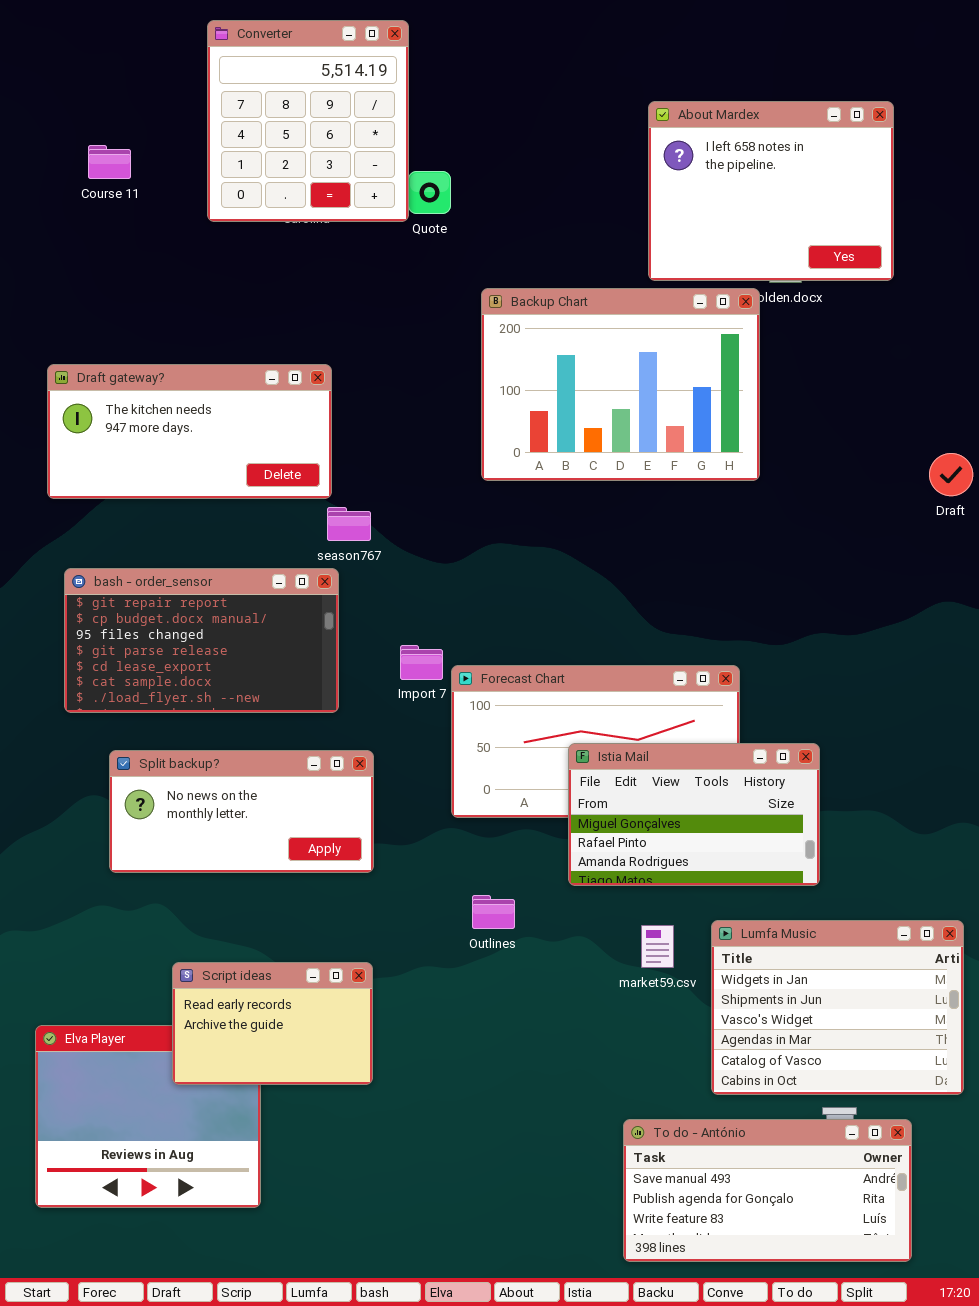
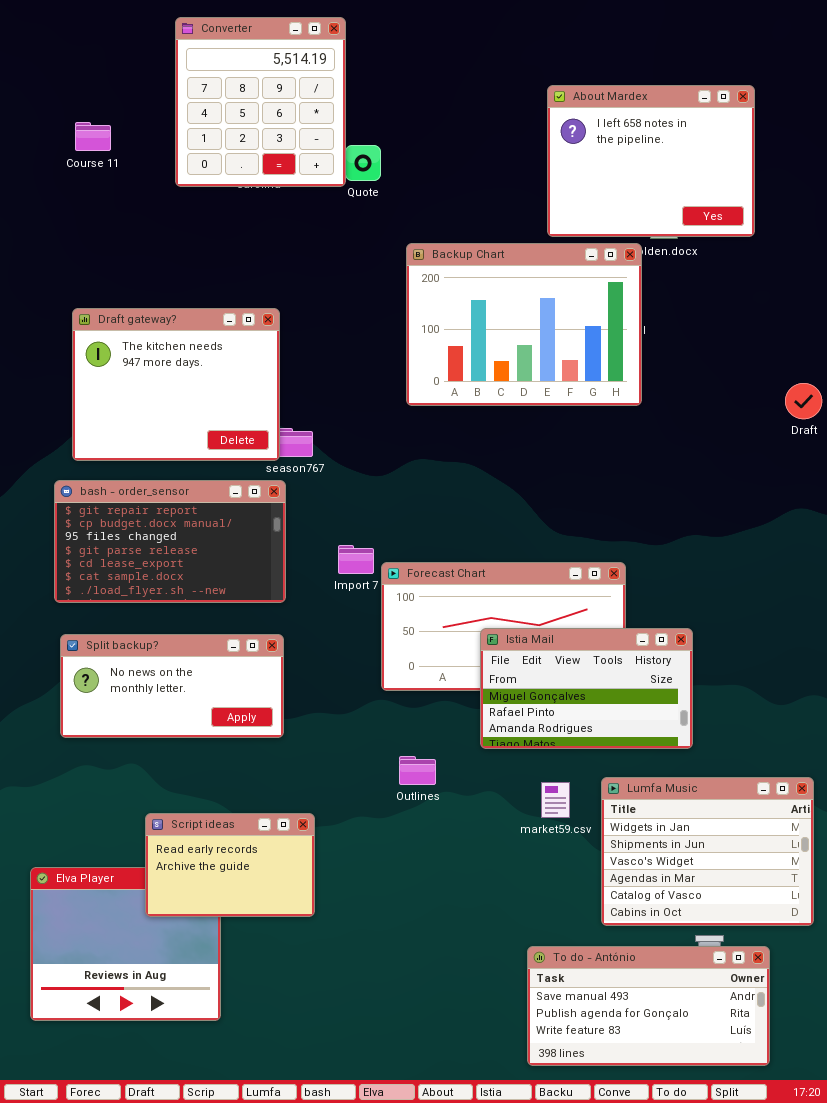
Draft gateway?: [47,364,332,499] -> [72,308,280,461], resized
Split backup?: [109,750,374,873] -> [60,634,284,738], moved

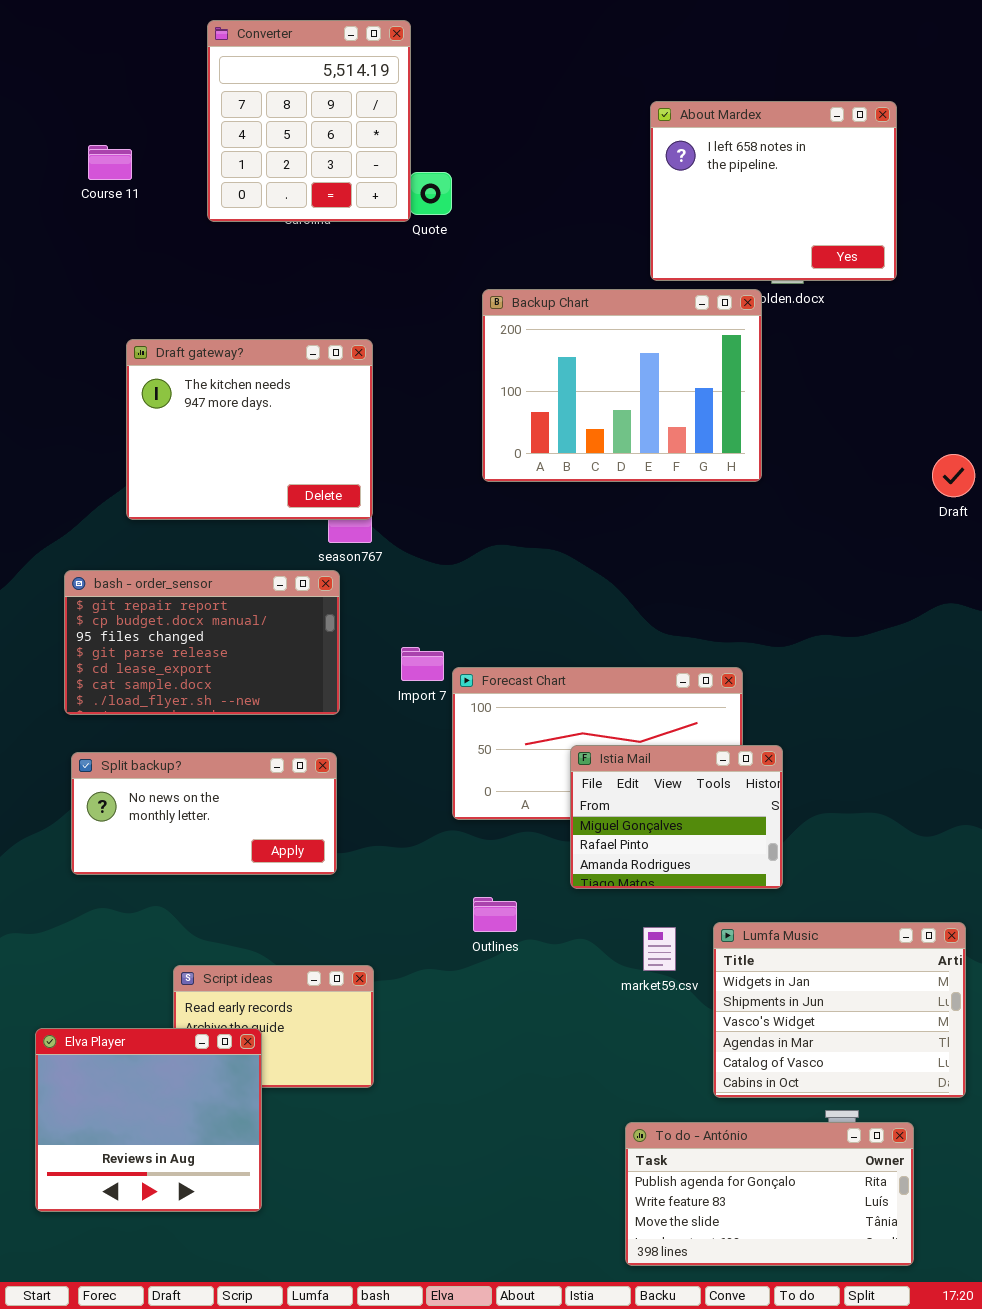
Draft gateway?: [72,308,280,461] -> [126,339,373,520], moved
Istia Mail: [480,628,693,749] -> [570,745,783,889], resized
Elva Player: [30,867,221,1021] -> [35,1028,262,1212], raised
To do - António: [527,946,770,1066] -> [625,1122,914,1266], scrolled down 1 row

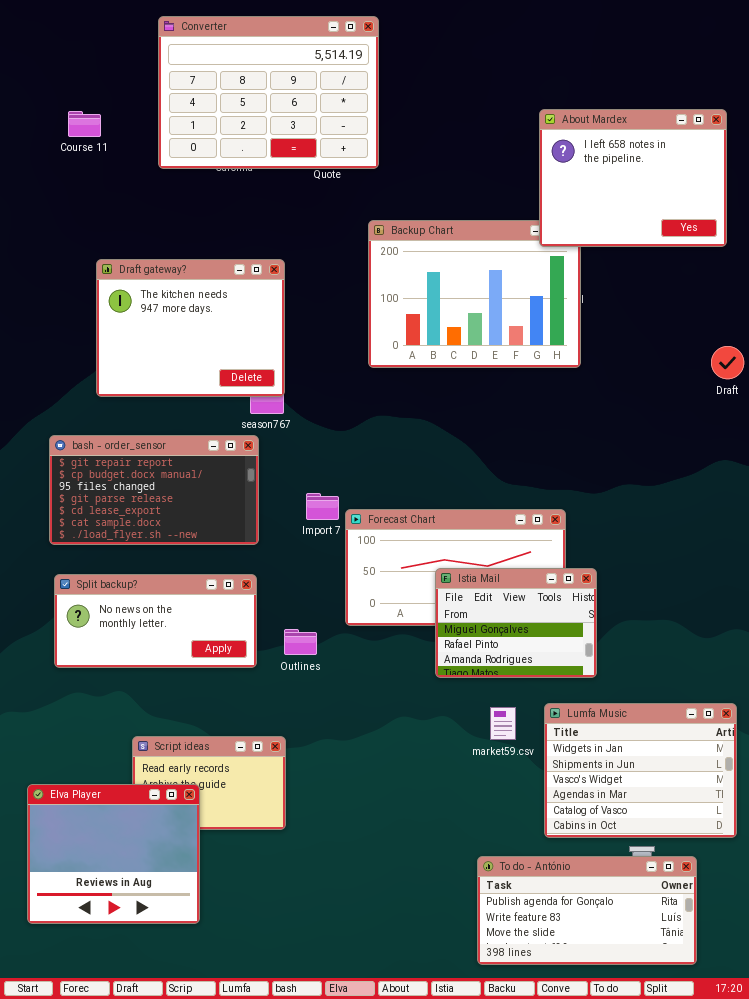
Converter: [207,20,411,222] -> [158,16,379,169], resized
About Mardex: [650,101,897,281] -> [539,109,727,247], moved
Outlines: [473,897,517,932] -> [284,629,317,655], moved

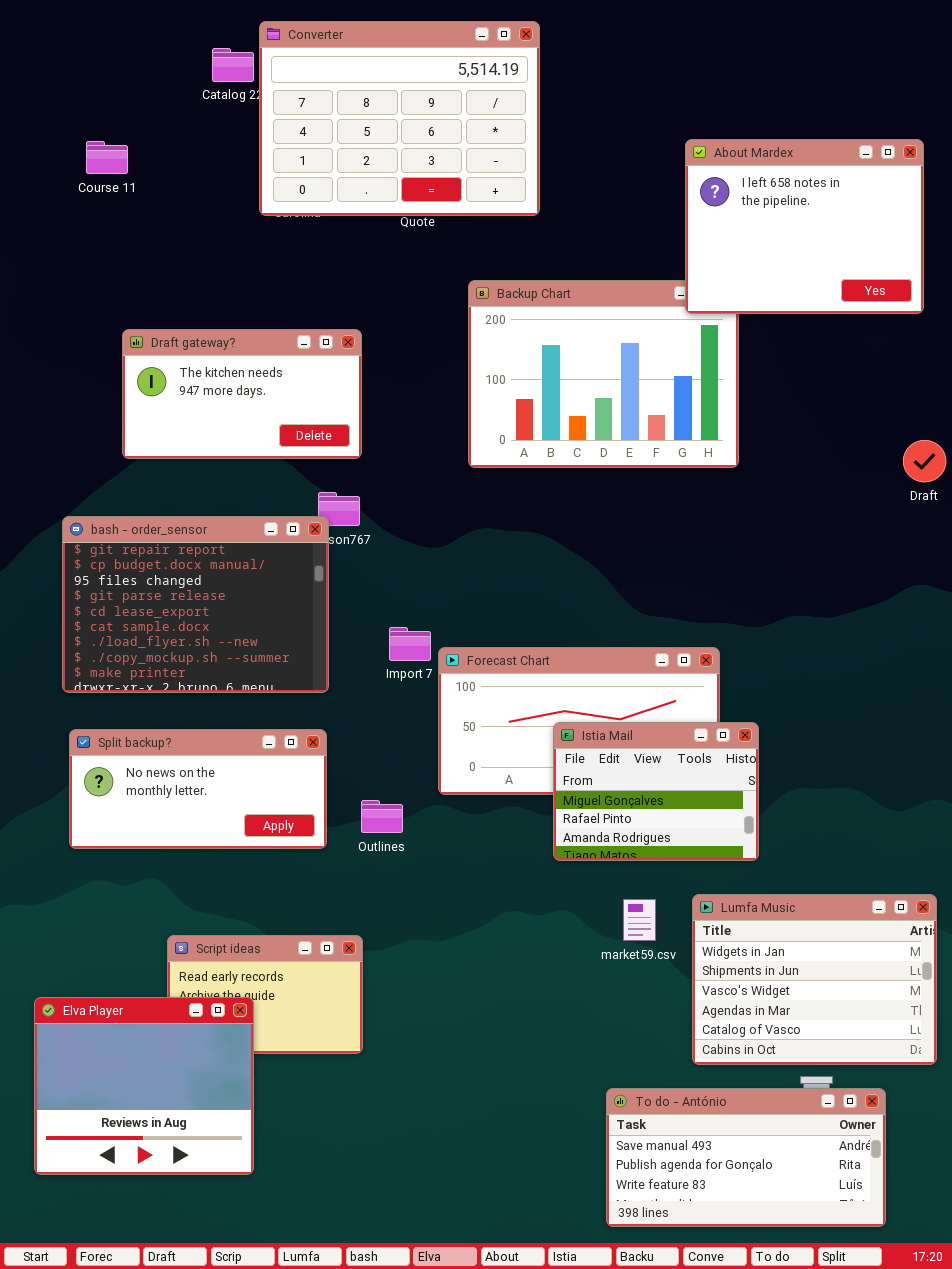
Converter: [158,16,379,169] -> [259,21,540,216], moved
Draft gateway?: [96,259,285,397] -> [122,329,362,459], resized
bash - order_sensor: [49,435,259,545] -> [62,516,329,693], resized
To do - António: [477,856,697,965] -> [606,1088,886,1227], scrolled up 1 row

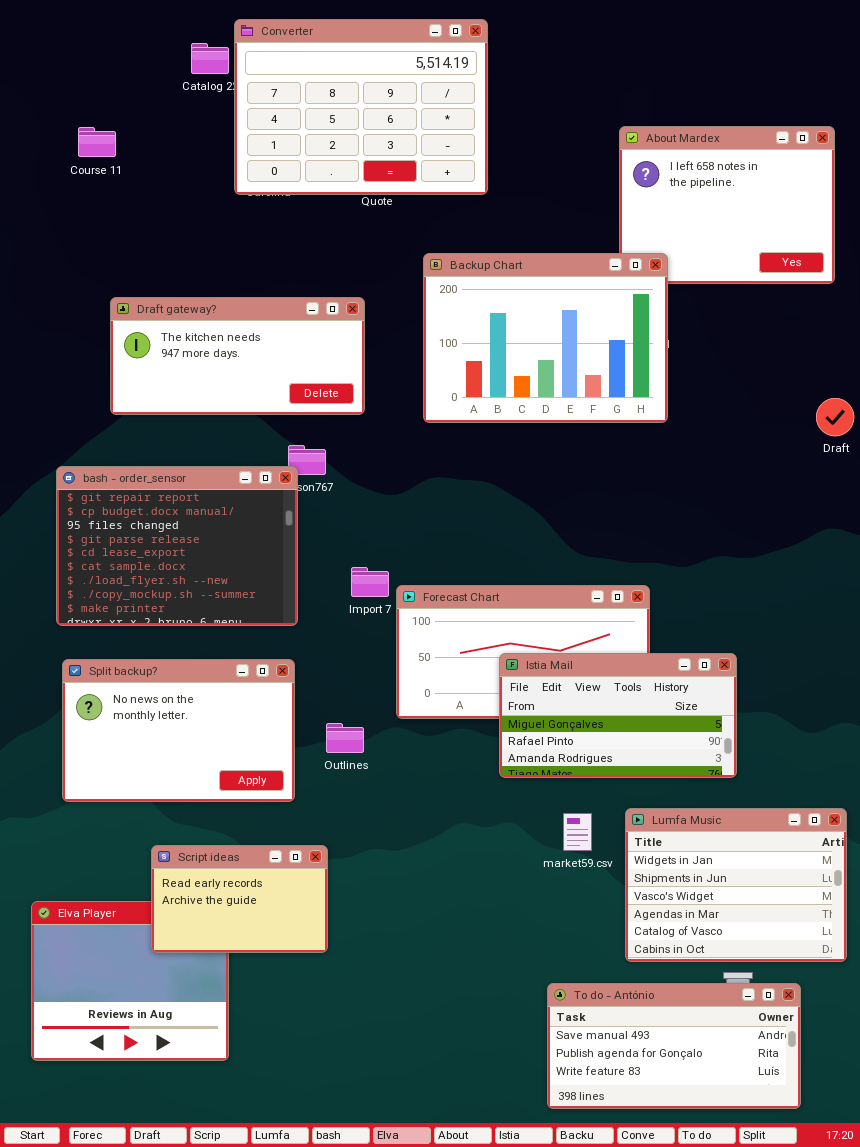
Backup Chart: [468,280,739,468] -> [423,253,668,423], raised
Draft gateway?: [122,329,362,459] -> [110,297,365,415], resized
Istia Mail: [553,722,759,861] -> [499,653,737,778], resized
Split backup?: [69,729,327,849] -> [62,659,295,802], resized
Script ideas: [167,935,363,1054] -> [151,845,328,953], raised

